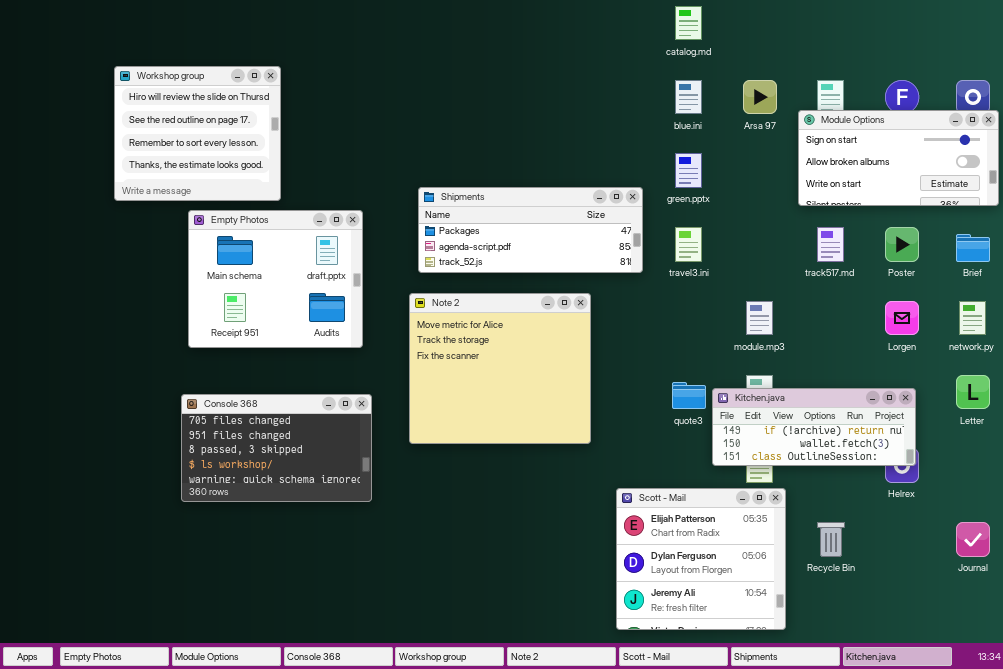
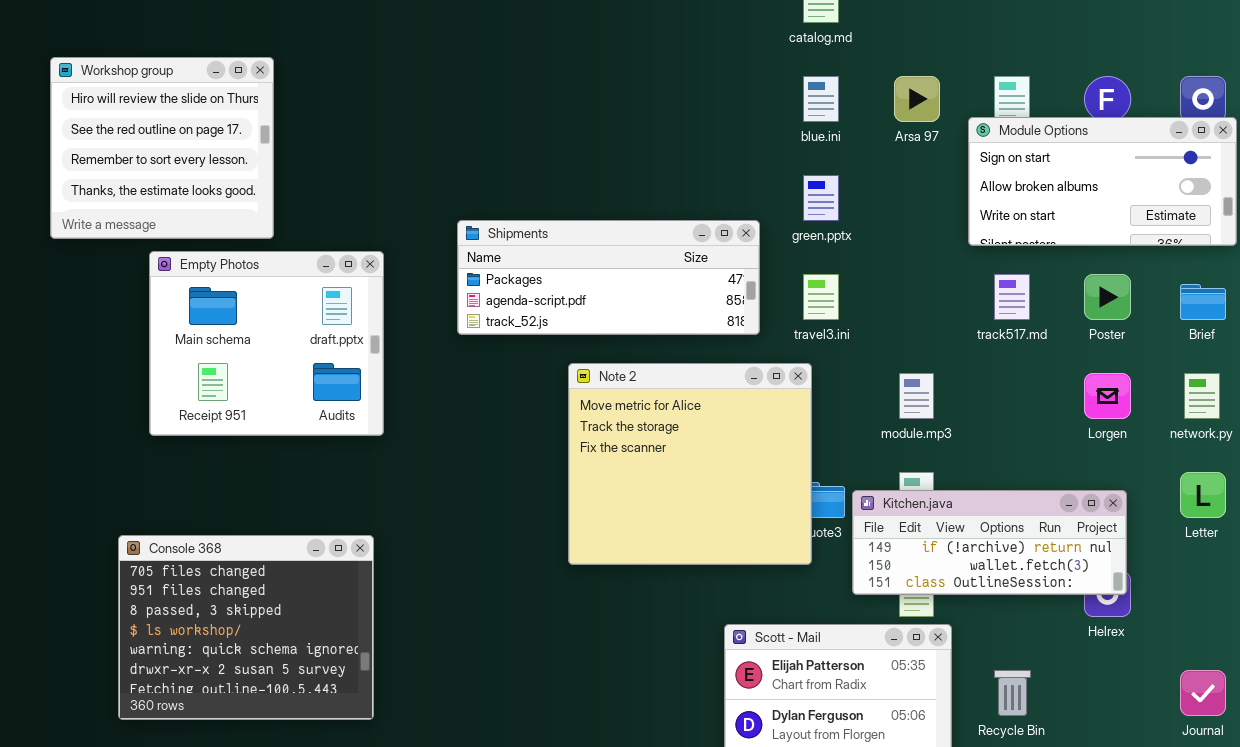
Note 2: [409,293,591,444] -> [568,363,812,565], moved
Console 368: [181,394,372,502] -> [118,535,374,720], moved, resized

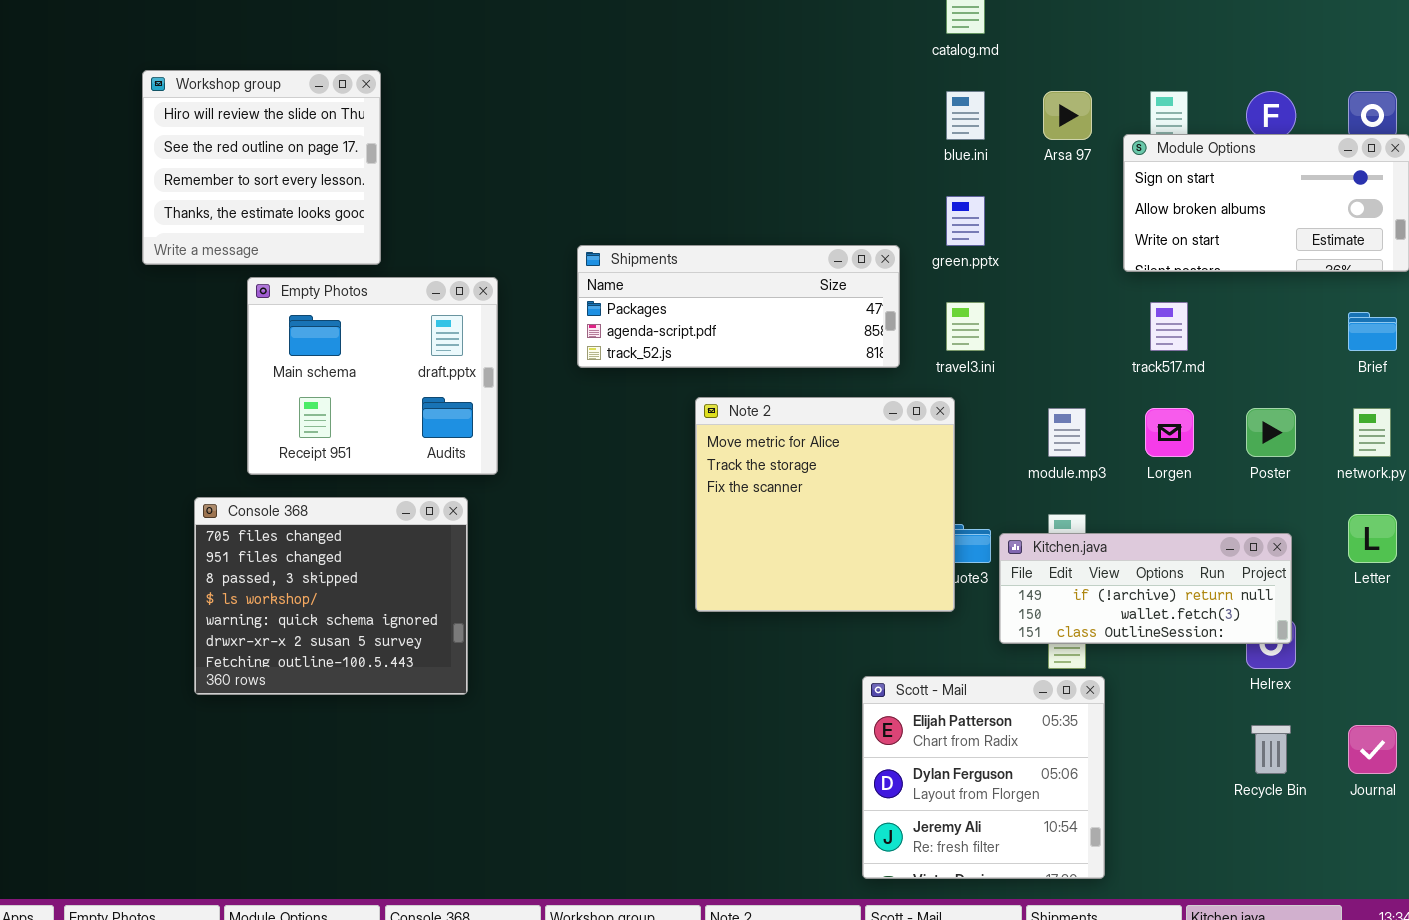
Poster: [1084,274,1131,320] -> [1246,408,1296,457], moved
Lorgen: [1084,373,1131,419] -> [1145,408,1194,457], moved
Console 368: [118,535,374,720] -> [194,497,468,695], moved
Recycle Bin: [994,670,1031,716] -> [1251,725,1291,774], moved

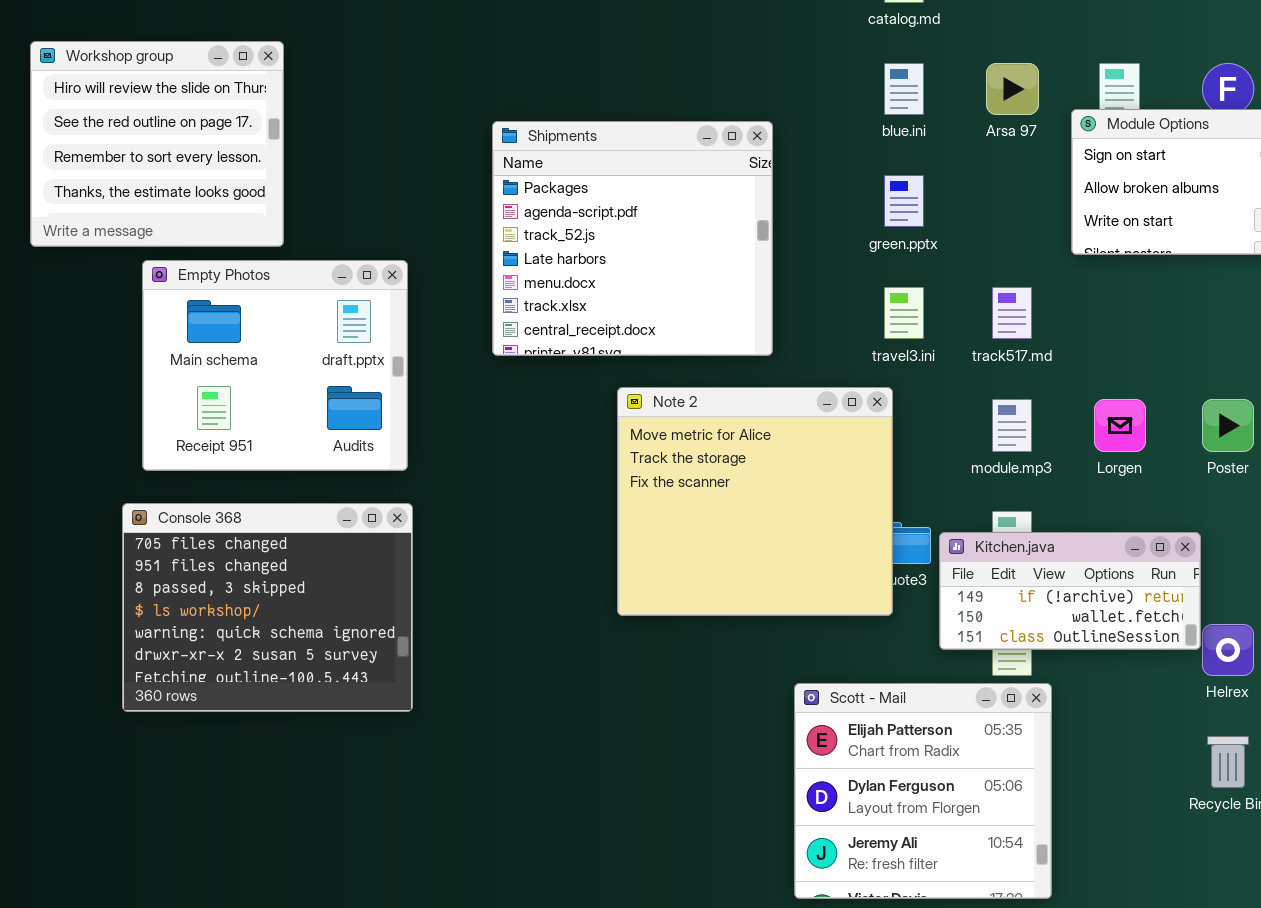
Shipments: [577,245,900,368] -> [492,121,773,356], resized
track517.md: [1150,302,1188,351] -> [992,287,1032,339], moved
Console 368: [194,497,468,695] -> [122,503,413,712], moved
Kitchen.java: [999,533,1292,644] -> [939,532,1201,650], resized

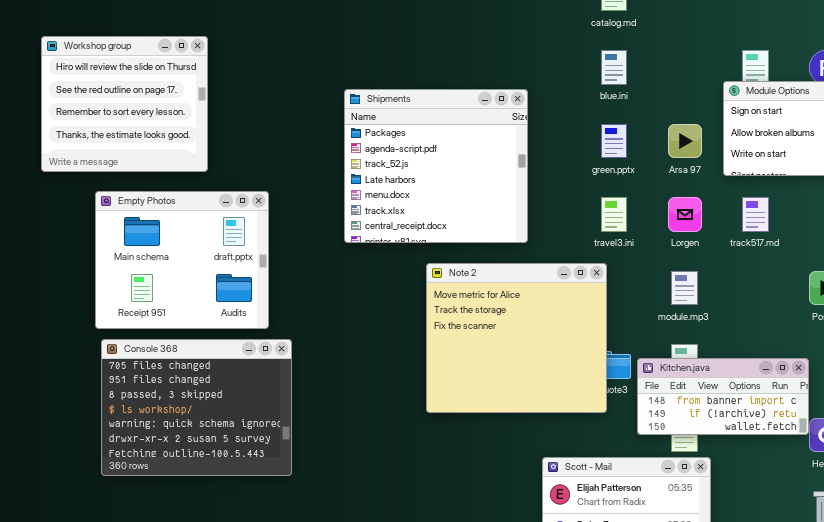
Arsa 97: [986,63,1039,115] -> [668,124,702,158], moved
Empty Photos: [142,260,408,471] -> [95,191,269,329], moved
track517.md: [992,287,1032,339] -> [742,197,769,232], moved
Lorgen: [1094,399,1146,452] -> [668,197,702,232], moved
Kitchen.java: [939,532,1201,650] -> [637,358,809,435], scrolled up 1 row

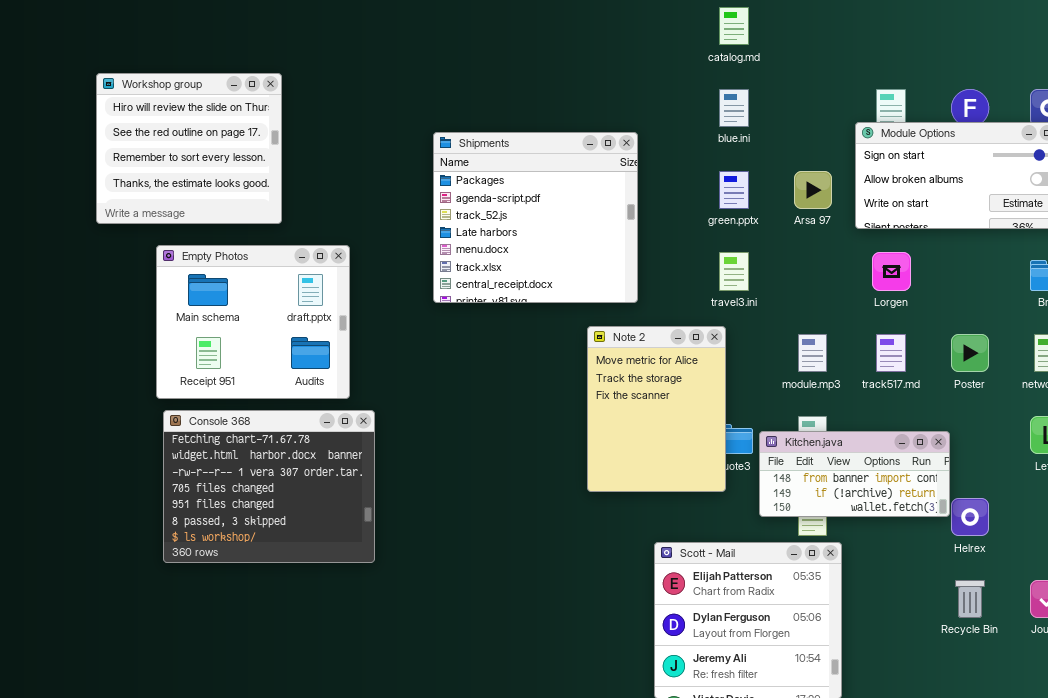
Lorgen: [668,197,702,232] -> [872,252,911,291], moved
track517.md: [742,197,769,232] -> [876,334,906,372], moved
Note 2: [426,263,607,413] -> [587,326,726,492], resized
Console 368: [101,339,292,476] -> [163,410,375,563], scrolled up 3 rows

